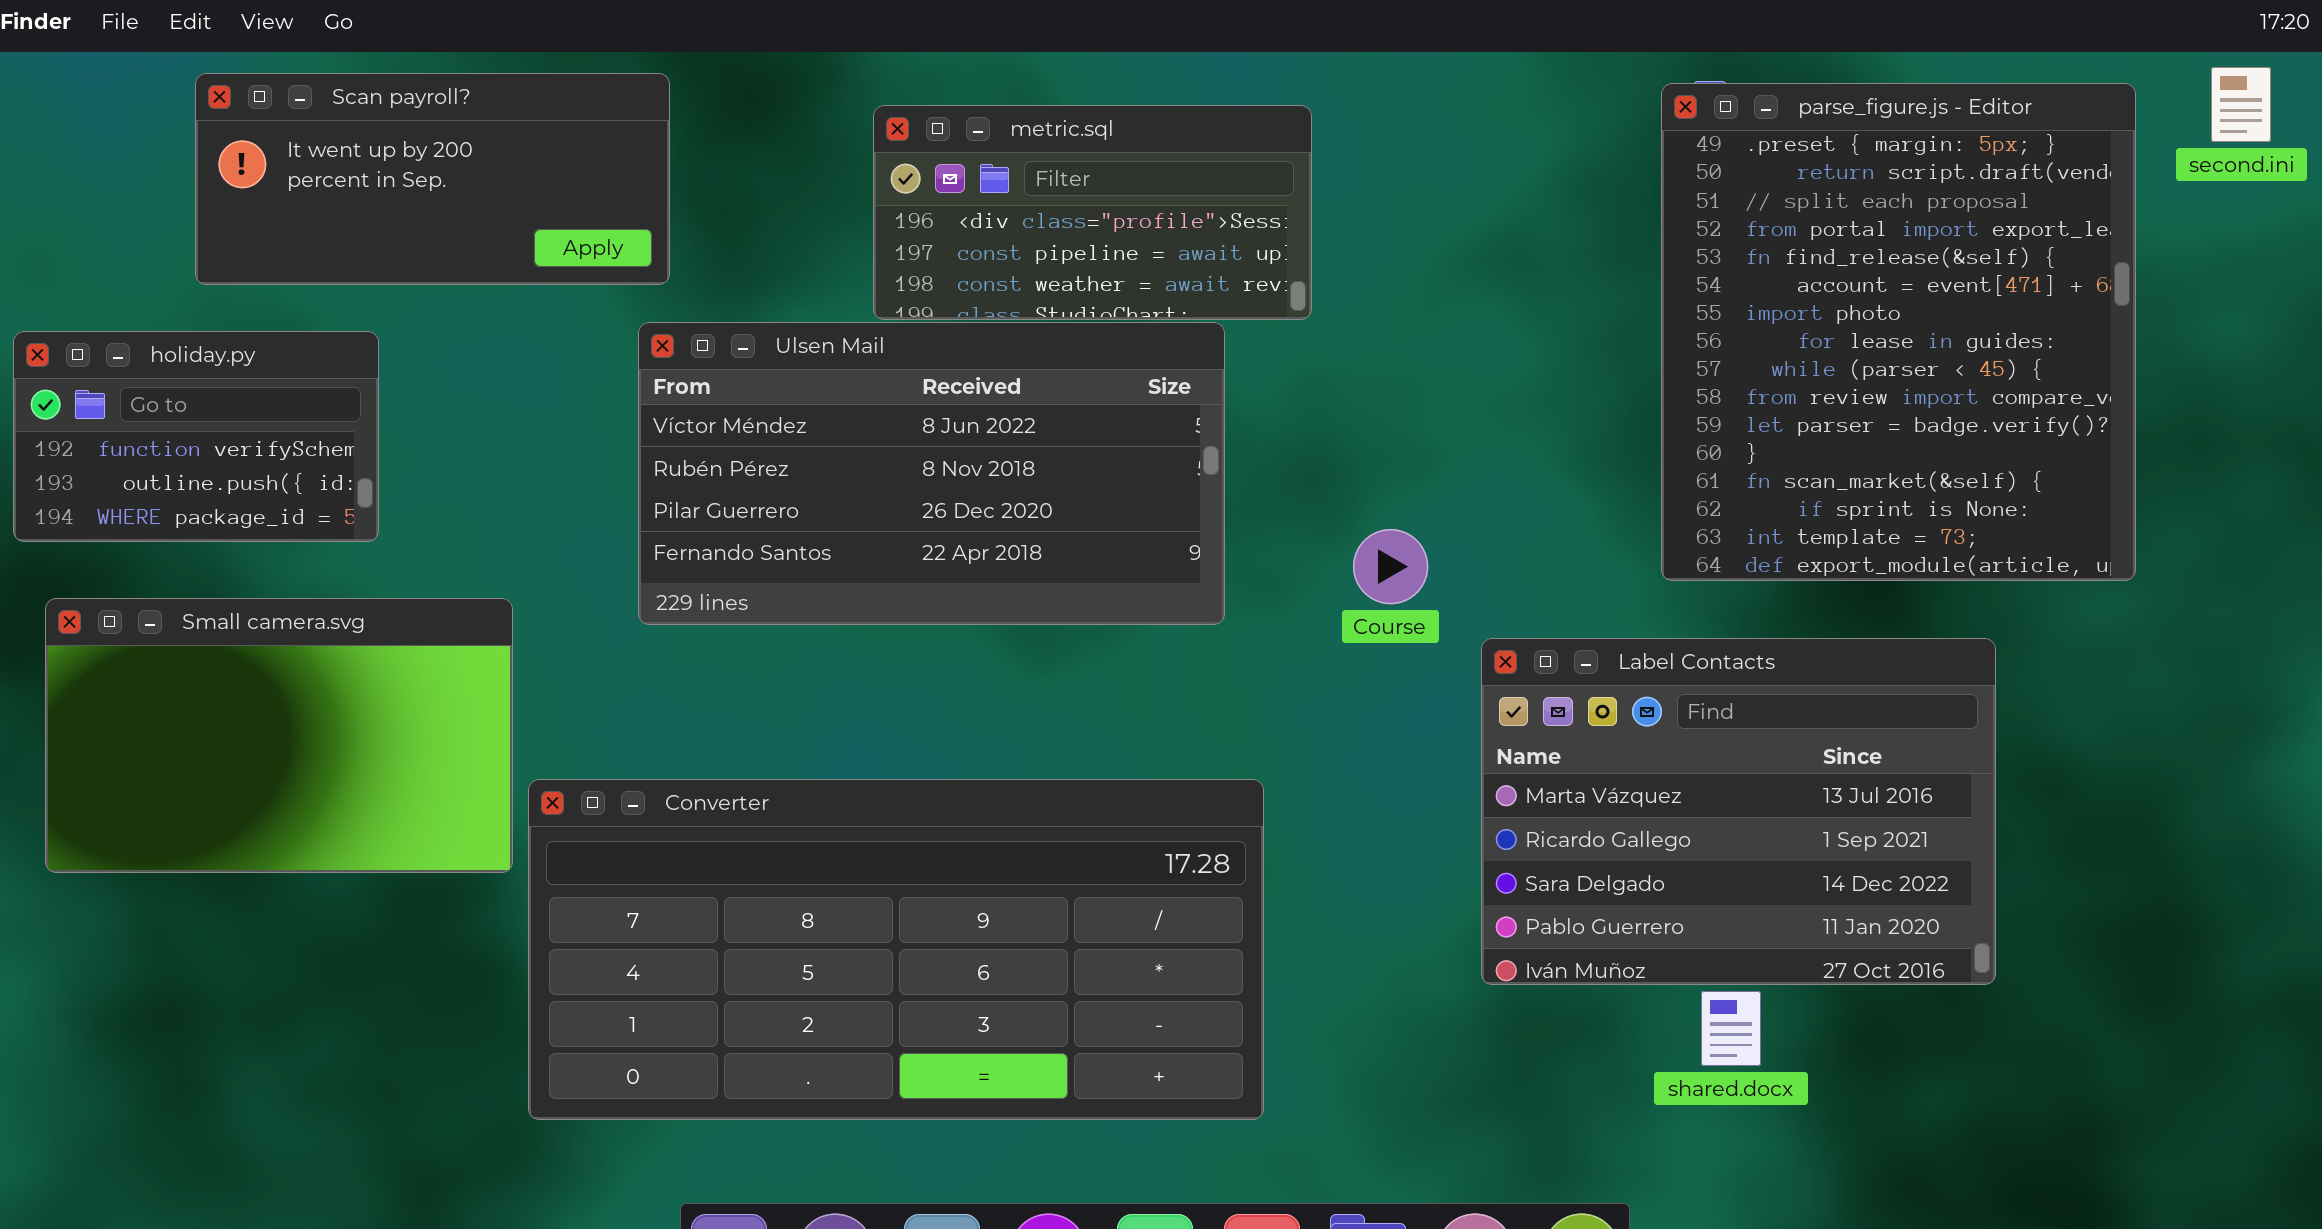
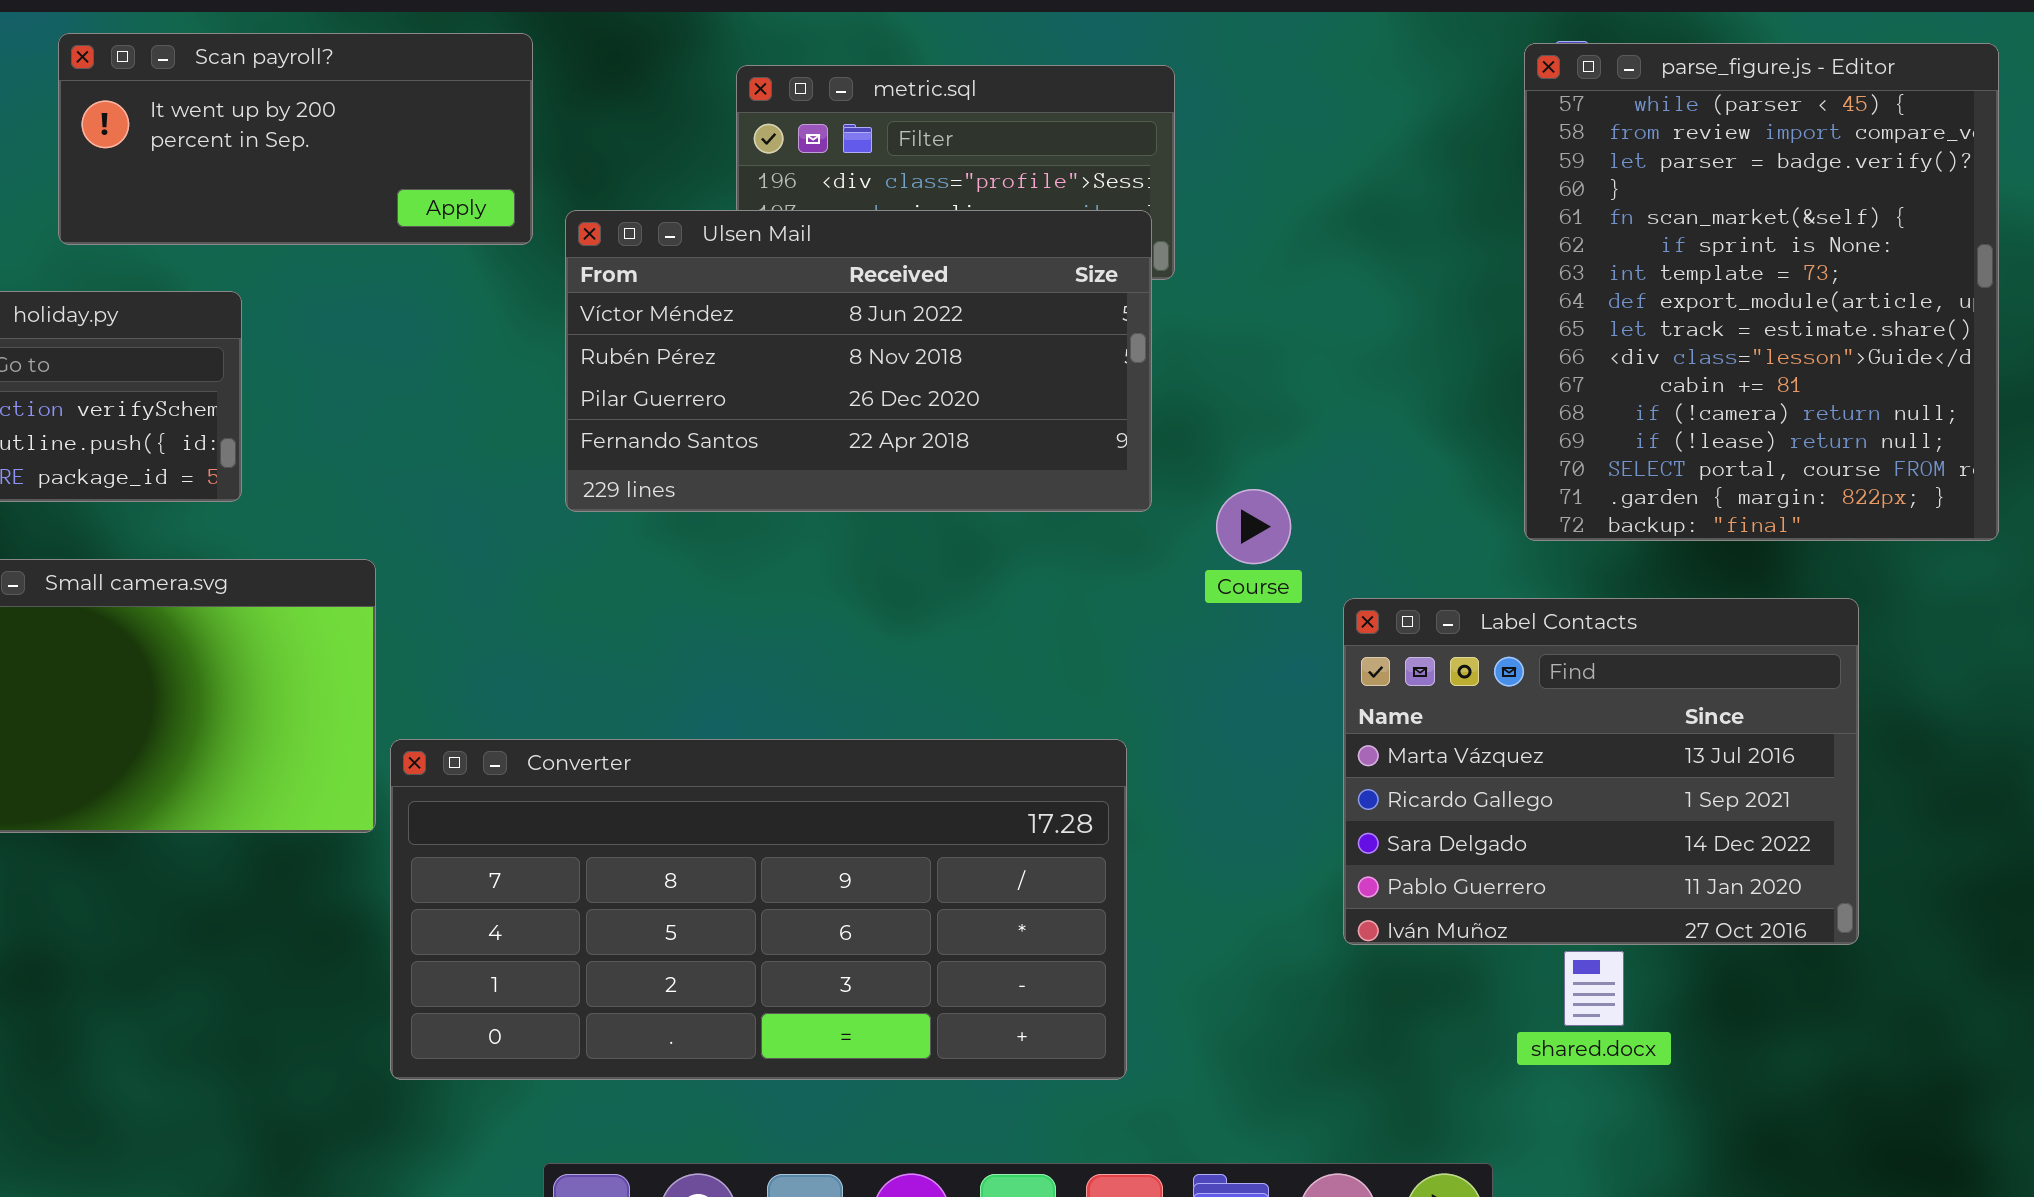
parse_figure.js - Editor: [1661,83,2136,581] -> [1524,43,1999,541], scrolled down 8 rows
Ulsen Mail: [638,322,1225,625] -> [565,210,1152,512], moved

